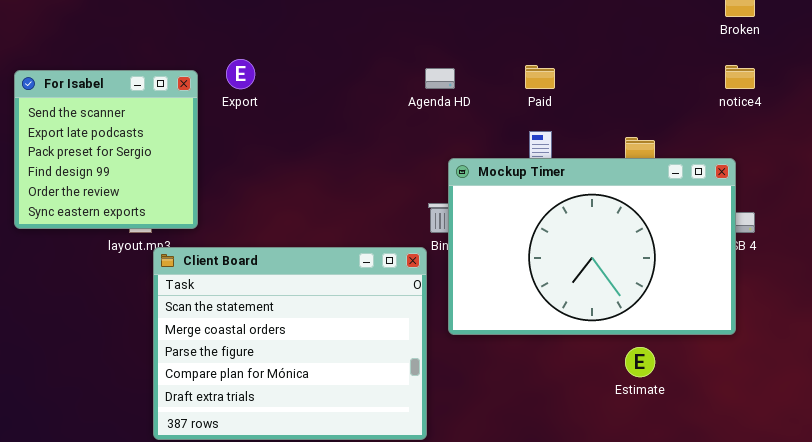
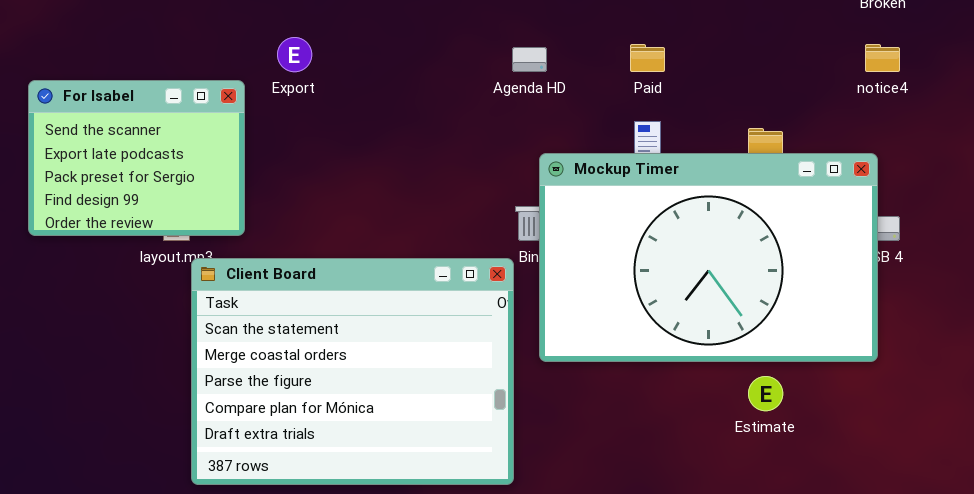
For Isabel: [14,70,198,229] -> [28,80,245,236], resized

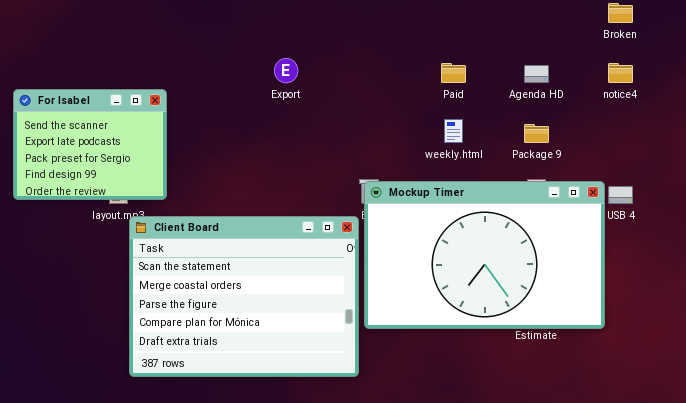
Export: [277,37,312,72] -> [274,58,298,83], moved
Agenda HD: [512,47,547,72] -> [524,65,549,83], moved
Mockup Timer: [539,153,878,362] -> [364,181,605,329], moved

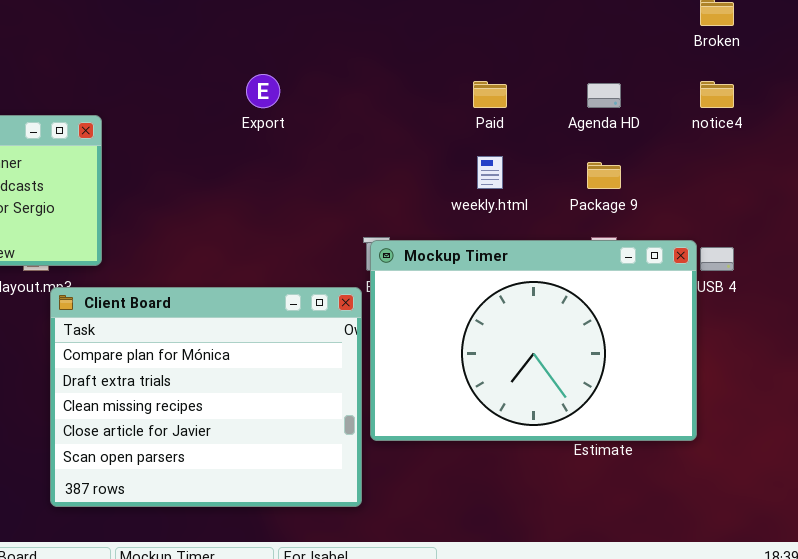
Client Board: [129,216,359,377] -> [50,287,362,507], scrolled down 3 rows

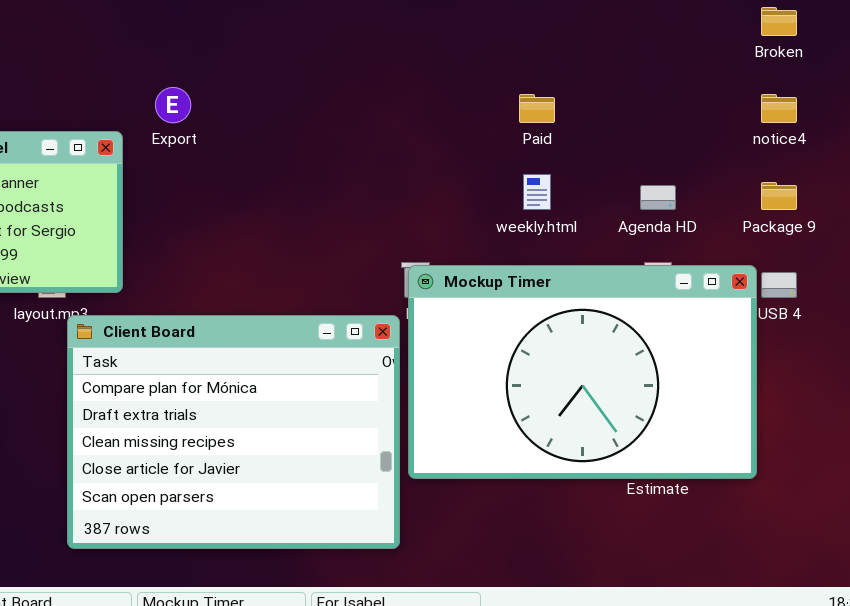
Export: [246,74,280,108] -> [155,87,191,123], moved
Agenda HD: [587,83,621,108] -> [640,185,676,210], moved
Package 9: [587,162,621,189] -> [761,182,797,210], moved

